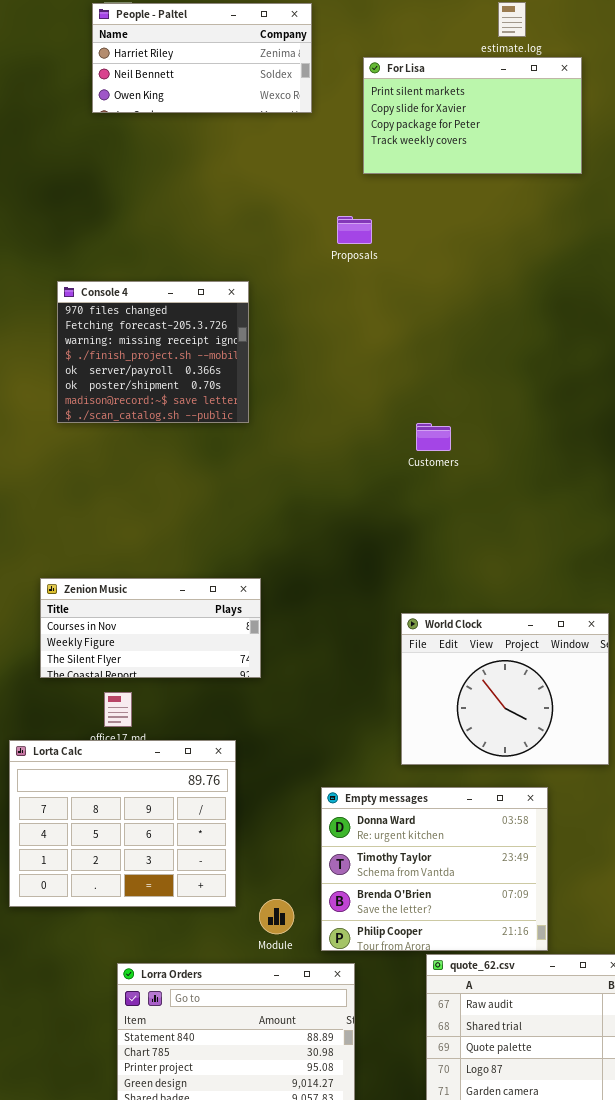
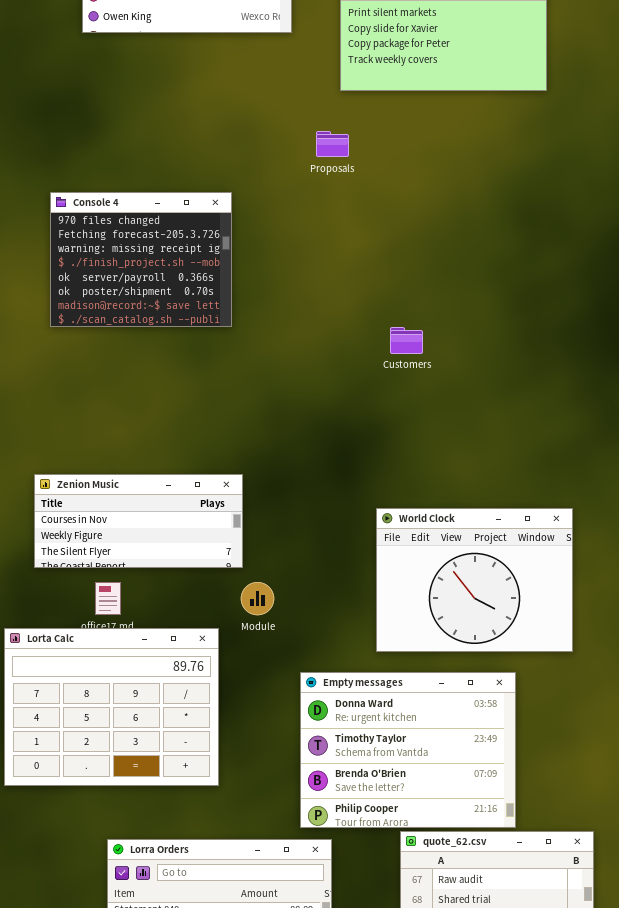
Module: [259,899,294,934] -> [241,582,274,615], moved

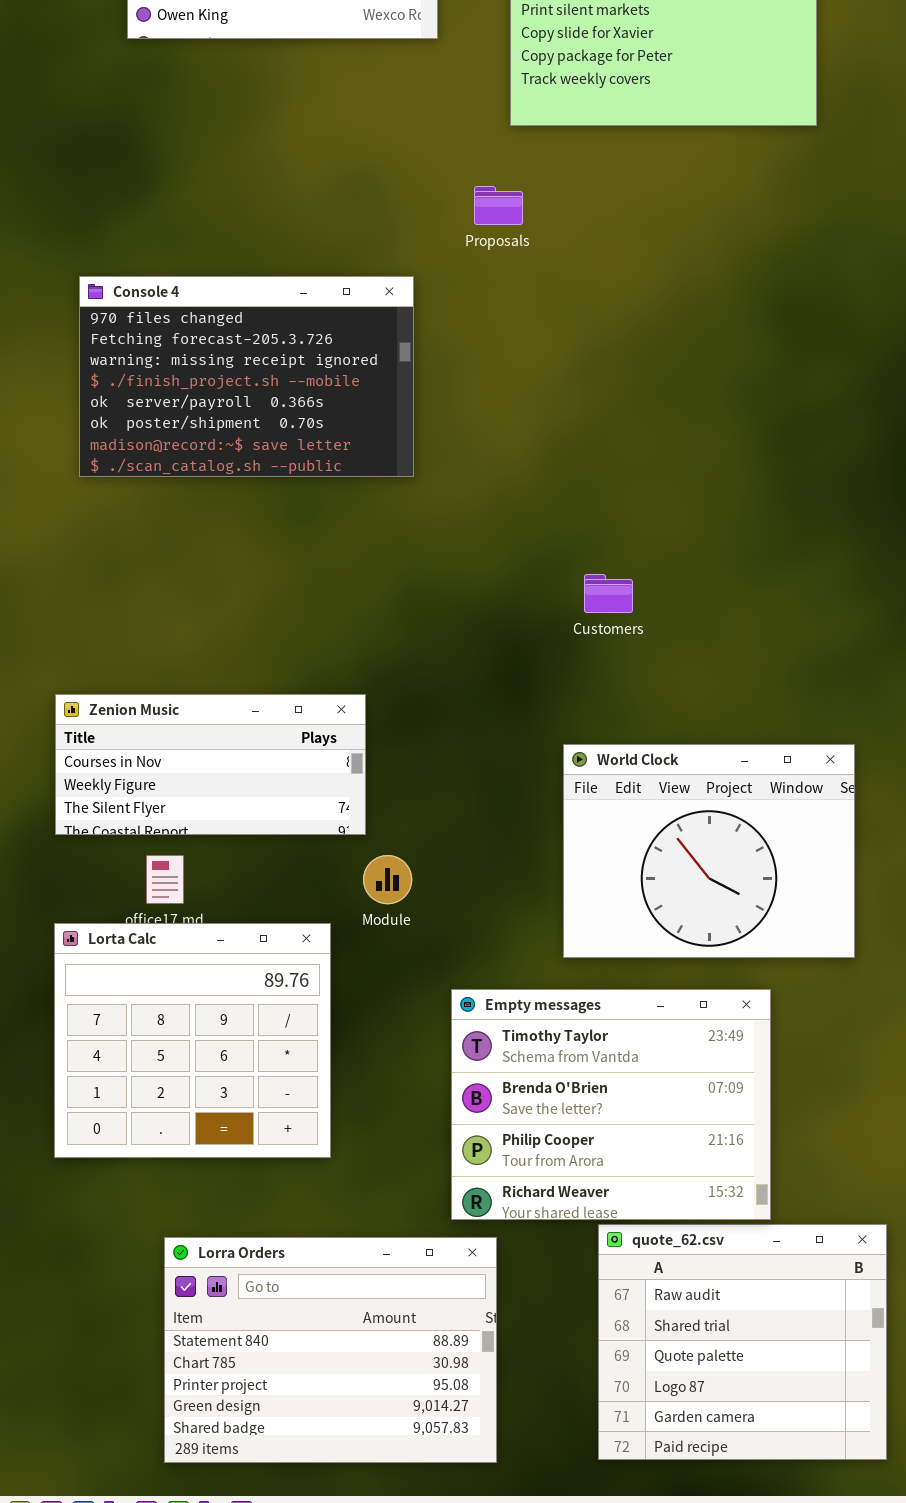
Console 4: [50,192,232,327] -> [79,276,414,477], resized
Customers: [390,327,423,354] -> [584,574,633,613], moved
Lorta Calc: [4,628,219,786] -> [54,923,331,1158], resized
Empty messages: [300,672,516,828] -> [451,989,771,1220], scrolled down 1 row

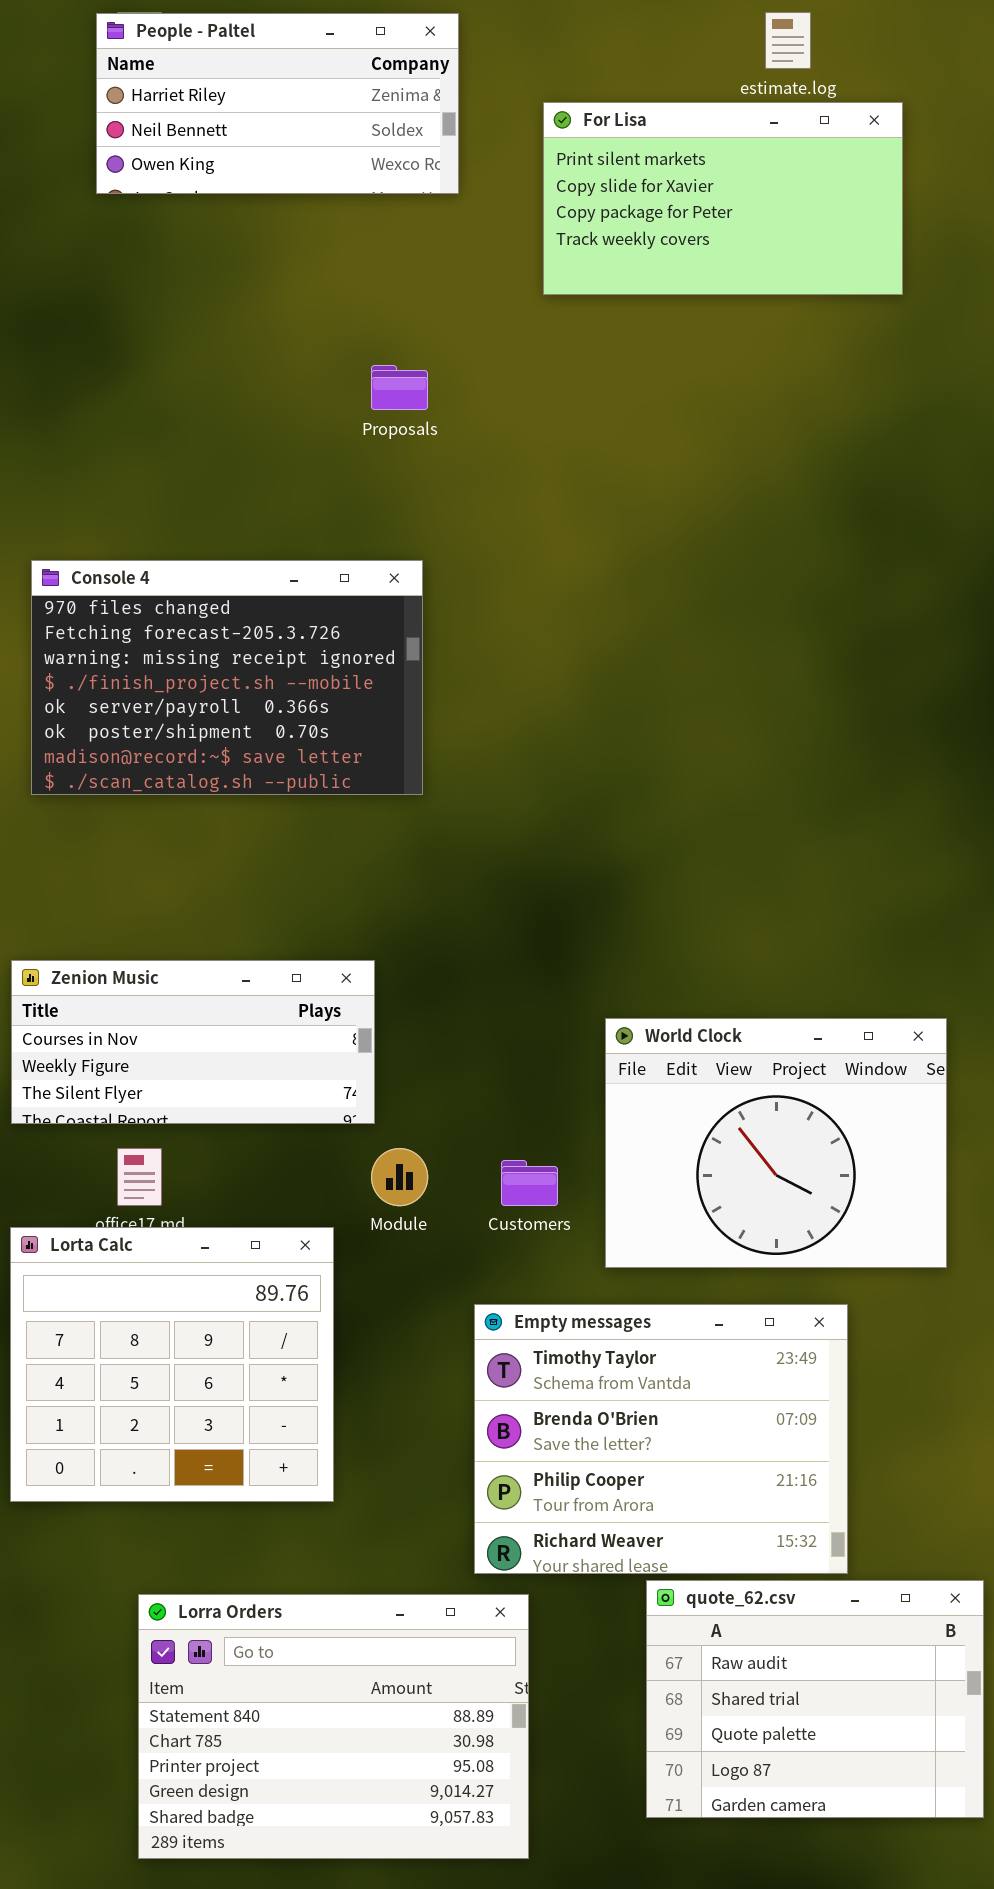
Proposals: [474,186,523,225] -> [371,365,428,410], moved
Console 4: [79,276,414,477] -> [31,560,423,795], moved
Customers: [584,574,633,613] -> [501,1160,558,1206], moved
quote_62.csv: [598,1224,887,1460] -> [646,1580,984,1818], resized

